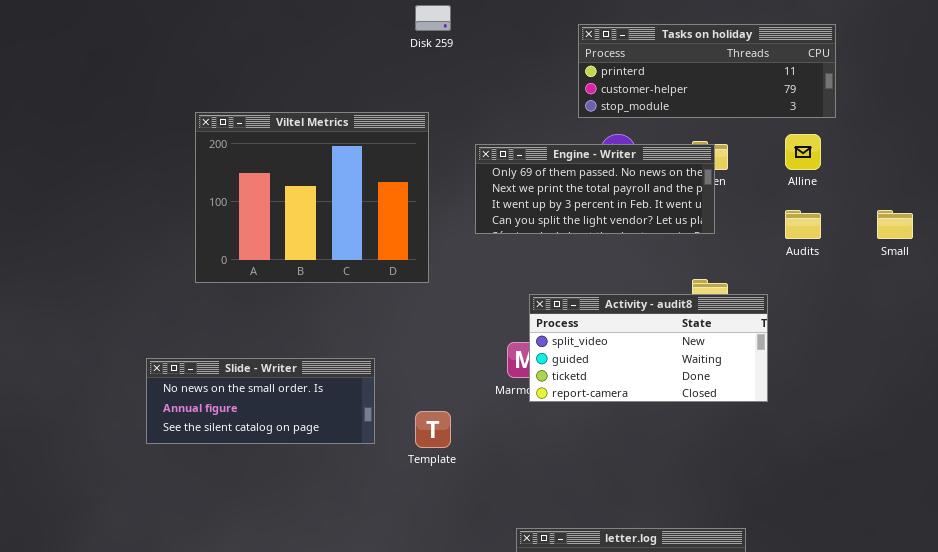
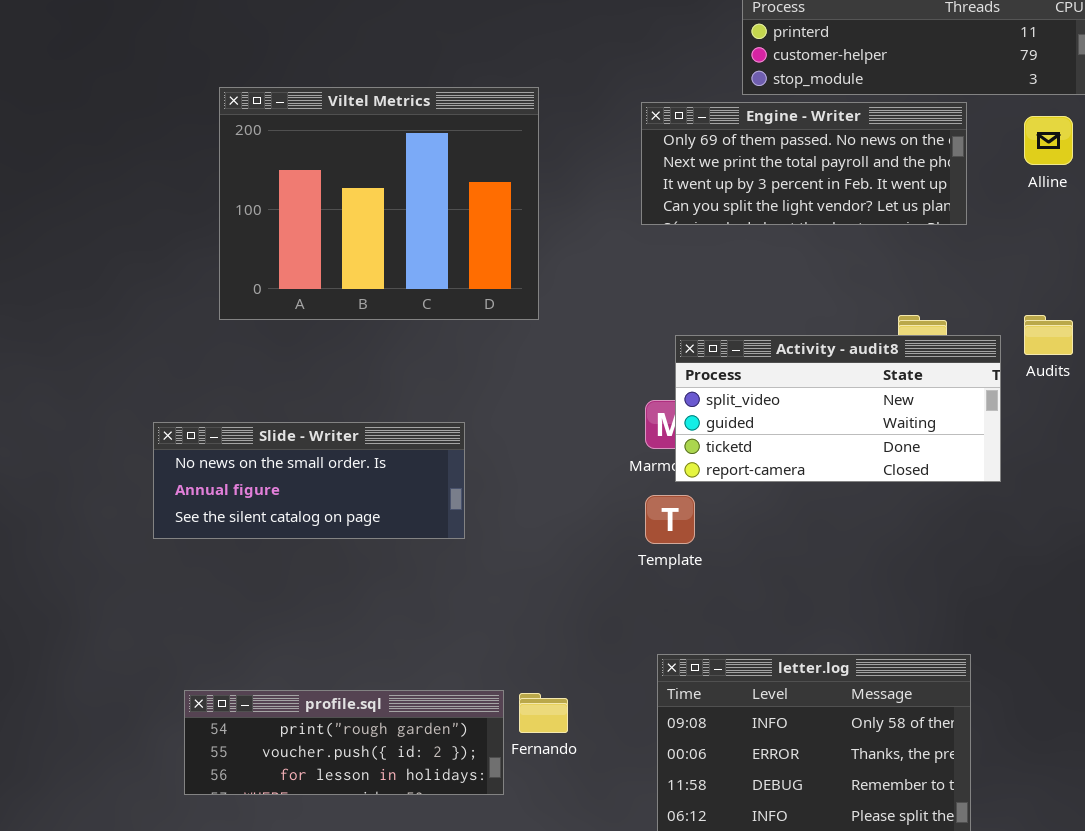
Engine - Writer: [475,144,715,234] -> [641,102,967,225], moved
Audits: [785,210,821,239] -> [1024,315,1073,355], moved
Template: [415,411,451,448] -> [645,495,695,544], moved

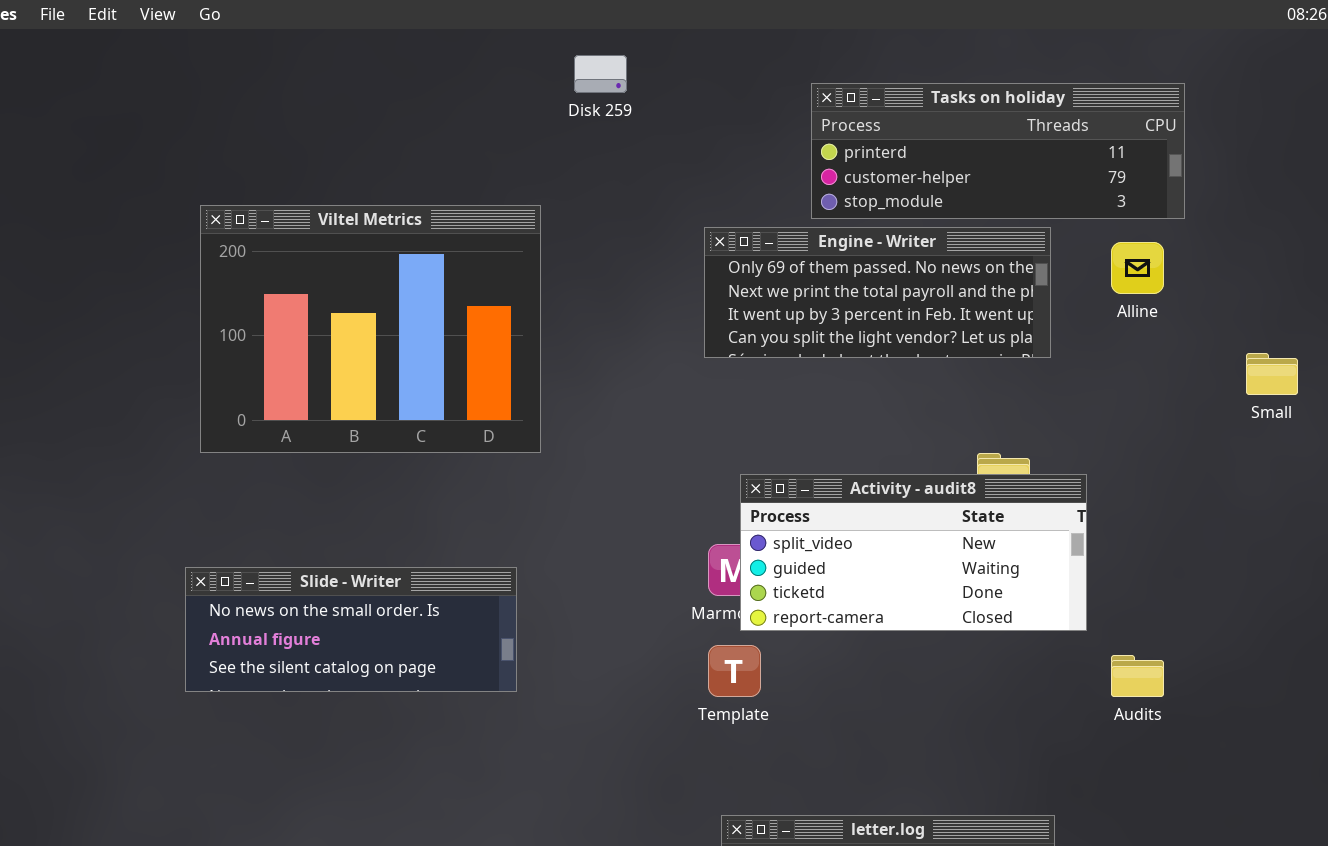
Viltel Metrics: [219,87,539,320] -> [200,205,541,453], moved
Audits: [1024,315,1073,355] -> [1111,655,1164,697], moved

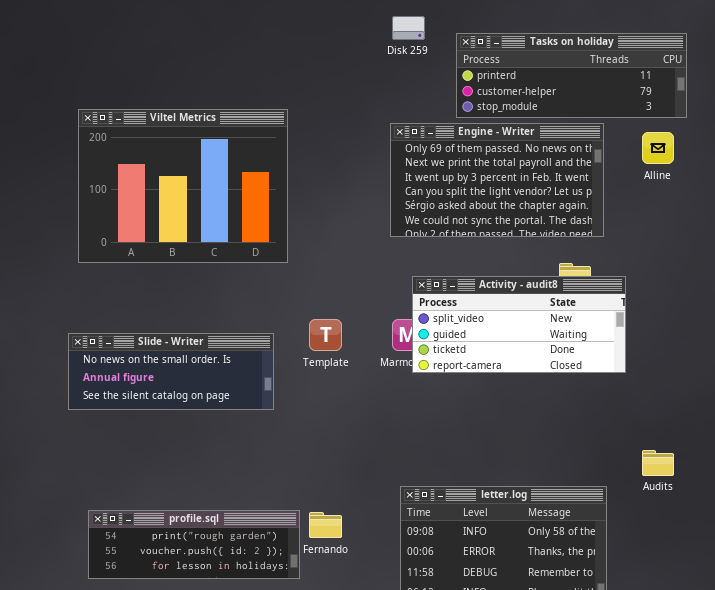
Disk 259: [574,55,627,93] -> [392,16,425,40], moved
Engine - Writer: [704,227,1051,358] -> [390,123,604,237], resized
Template: [708,645,761,697] -> [309,319,342,351], moved
Audits: [1111,655,1164,697] -> [642,450,674,476], moved

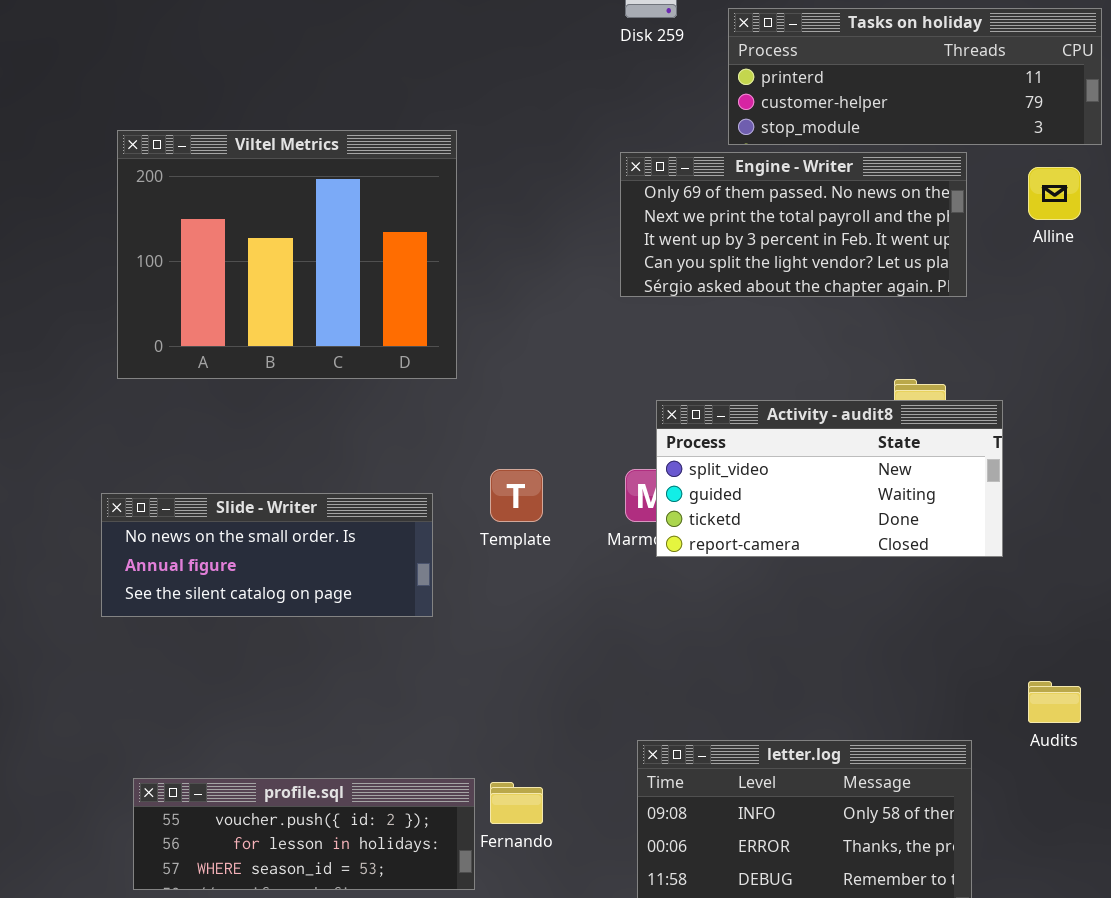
Engine - Writer: [390,123,604,237] -> [620,152,967,297], resized
profile.sql: [88,510,300,579] -> [133,778,475,890], scrolled down 1 row

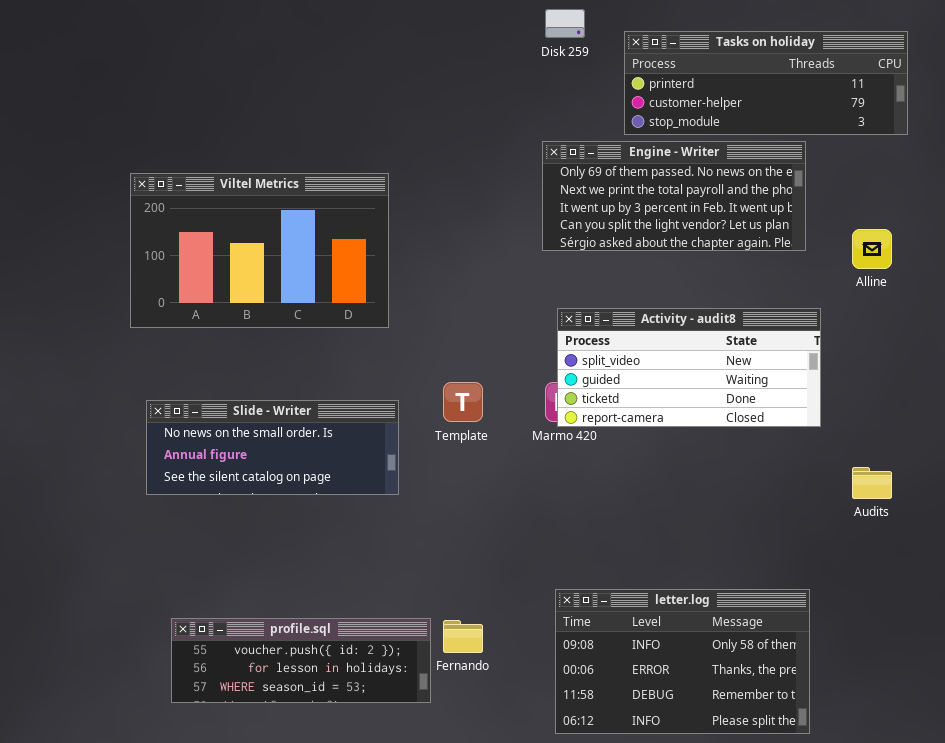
Viltel Metrics: [117,130,457,379] -> [130,173,389,328], moved, resized
Alline: [1028,167,1081,220] -> [852,229,892,269], moved
Activity - audit8: [656,400,1003,557] -> [557,308,821,427], moved
Audits: [1028,681,1081,723] -> [852,467,892,499], moved

